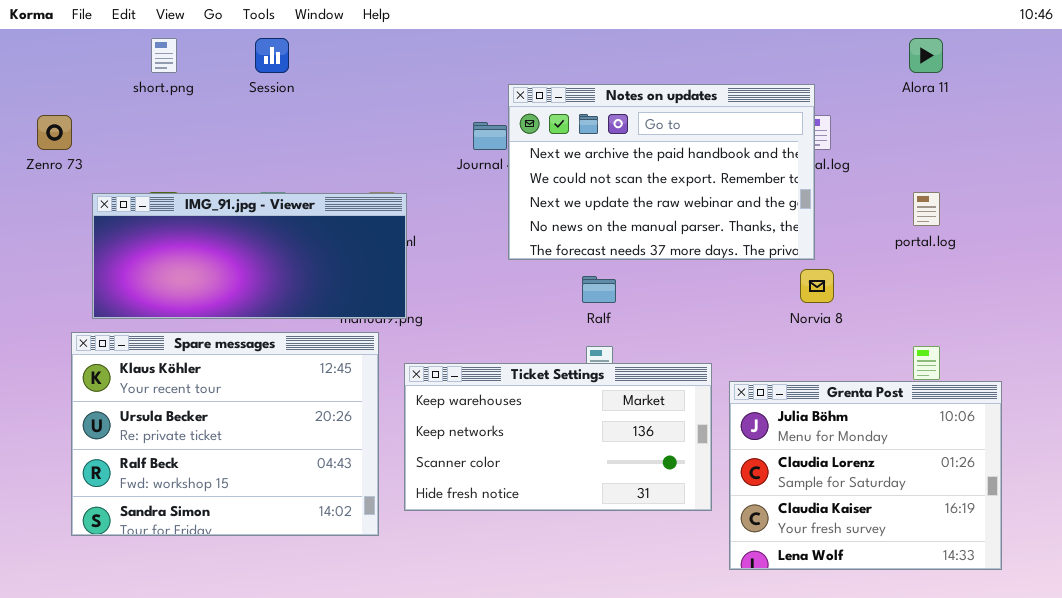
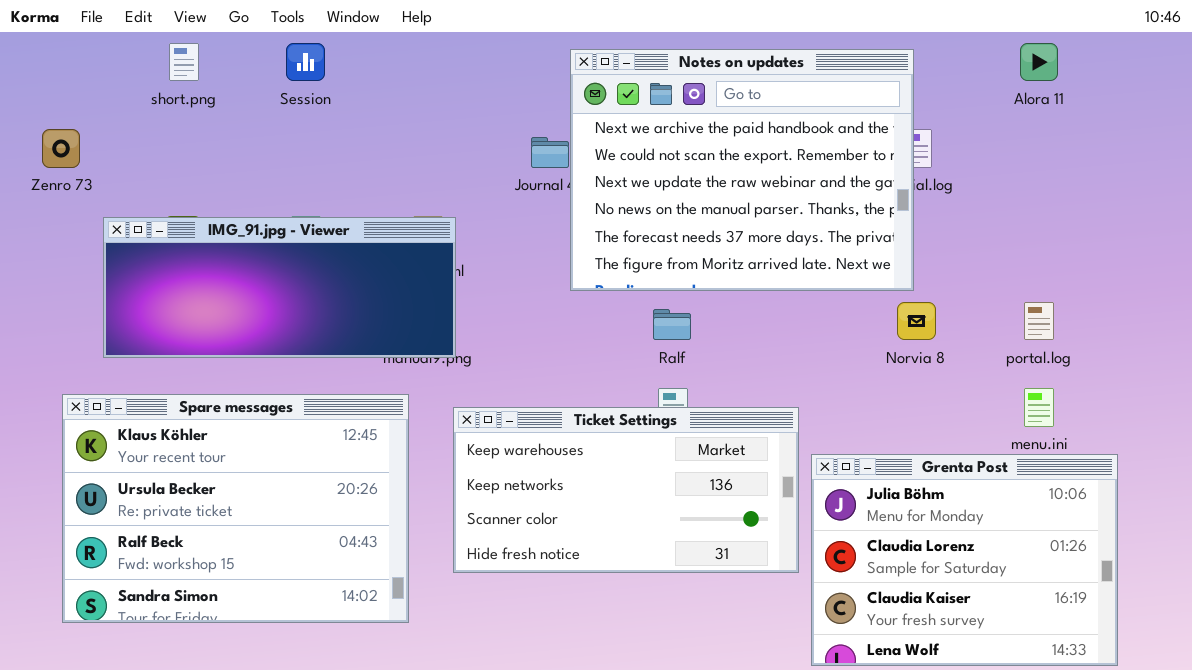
Notes on updates: [508,84,815,260] -> [570,49,914,291], resized
portal.log: [913,192,940,226] -> [1024,302,1054,340], moved
Spare messages: [71,332,379,536] -> [62,394,409,623], moved
Grenta Post: [729,381,1002,570] -> [811,454,1118,666], moved

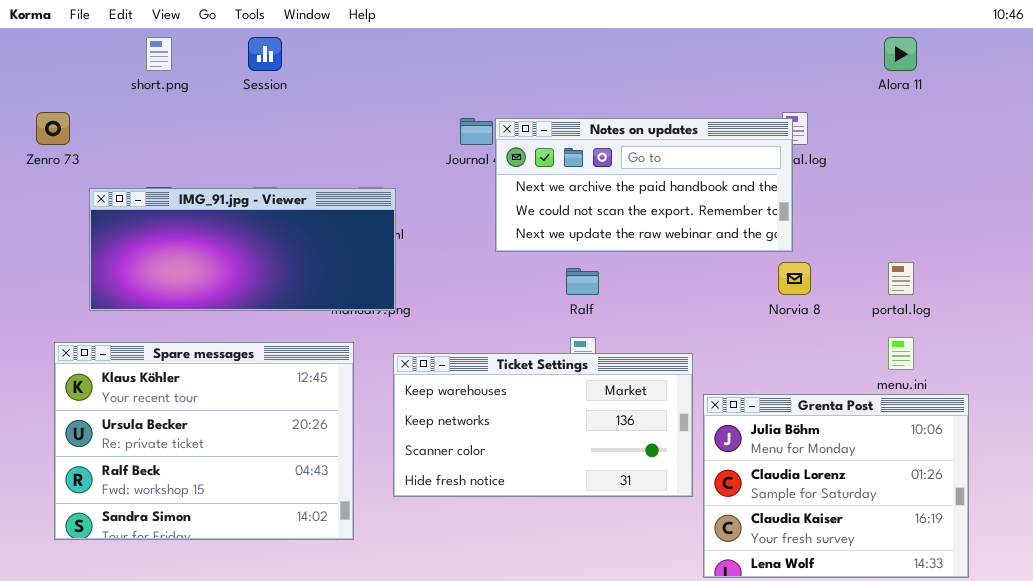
Notes on updates: [570,49,914,291] -> [495,118,793,252], resized

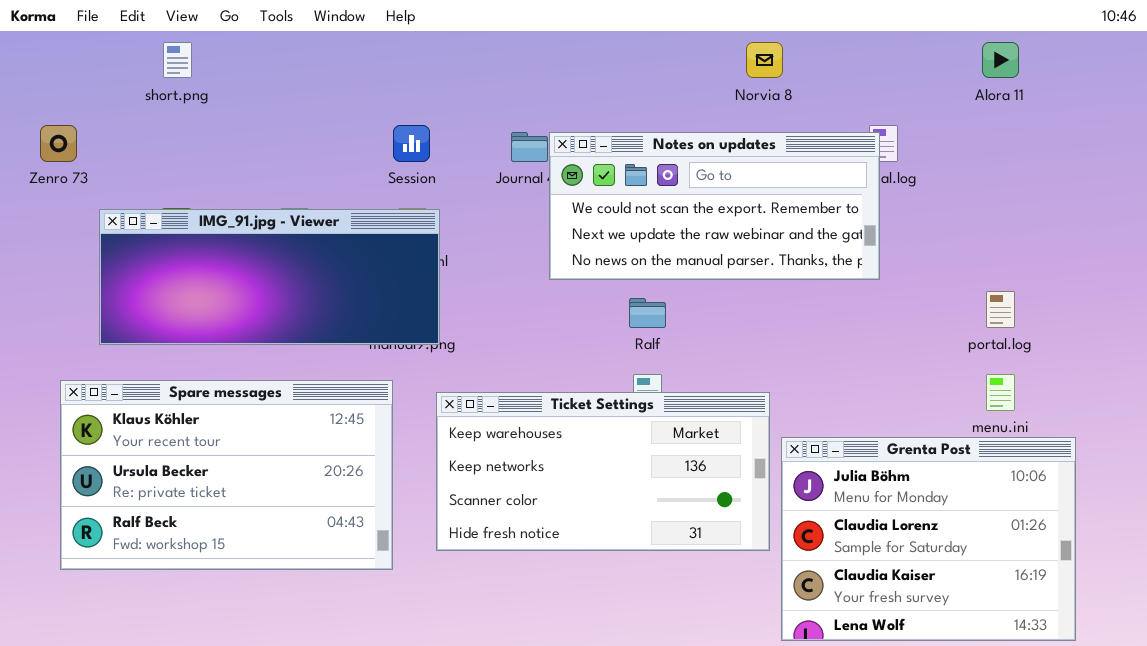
Session: [248,37,282,71] -> [393,125,430,162], moved
Notes on updates: [495,118,793,252] -> [549,132,880,280], scrolled down 1 row
Norvia 8: [778,262,811,295] -> [746,42,783,78], moved
Spare messages: [54,342,354,540] -> [60,380,393,570], resized

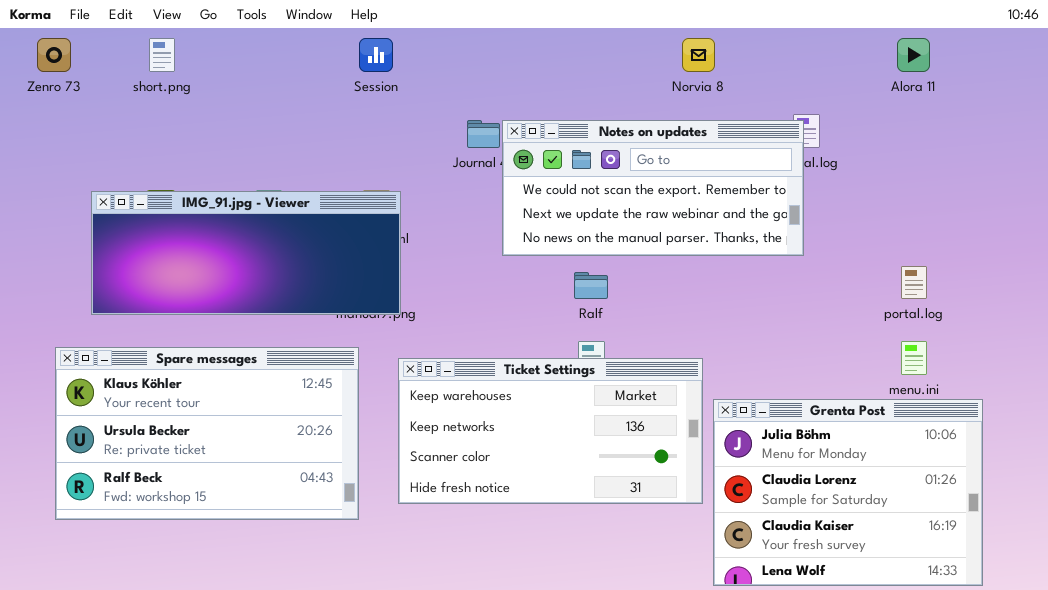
Zenro 73: [40,125,77,162] -> [37,38,71,72], moved
Session: [393,125,430,162] -> [359,38,393,72], moved

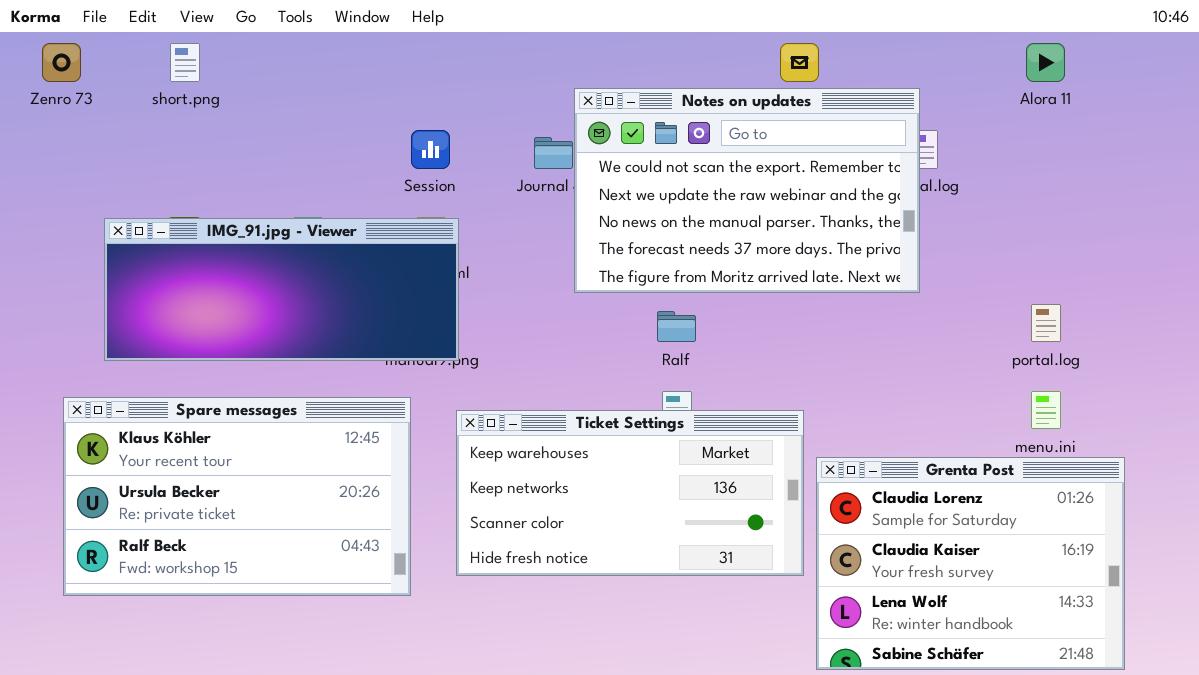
Session: [359,38,393,72] -> [411,130,450,169], moved
Notes on updates: [502,120,804,256] -> [574,88,920,293], resized
Grenta Post: [713,399,983,586] -> [816,457,1125,670], scrolled down 1 row

